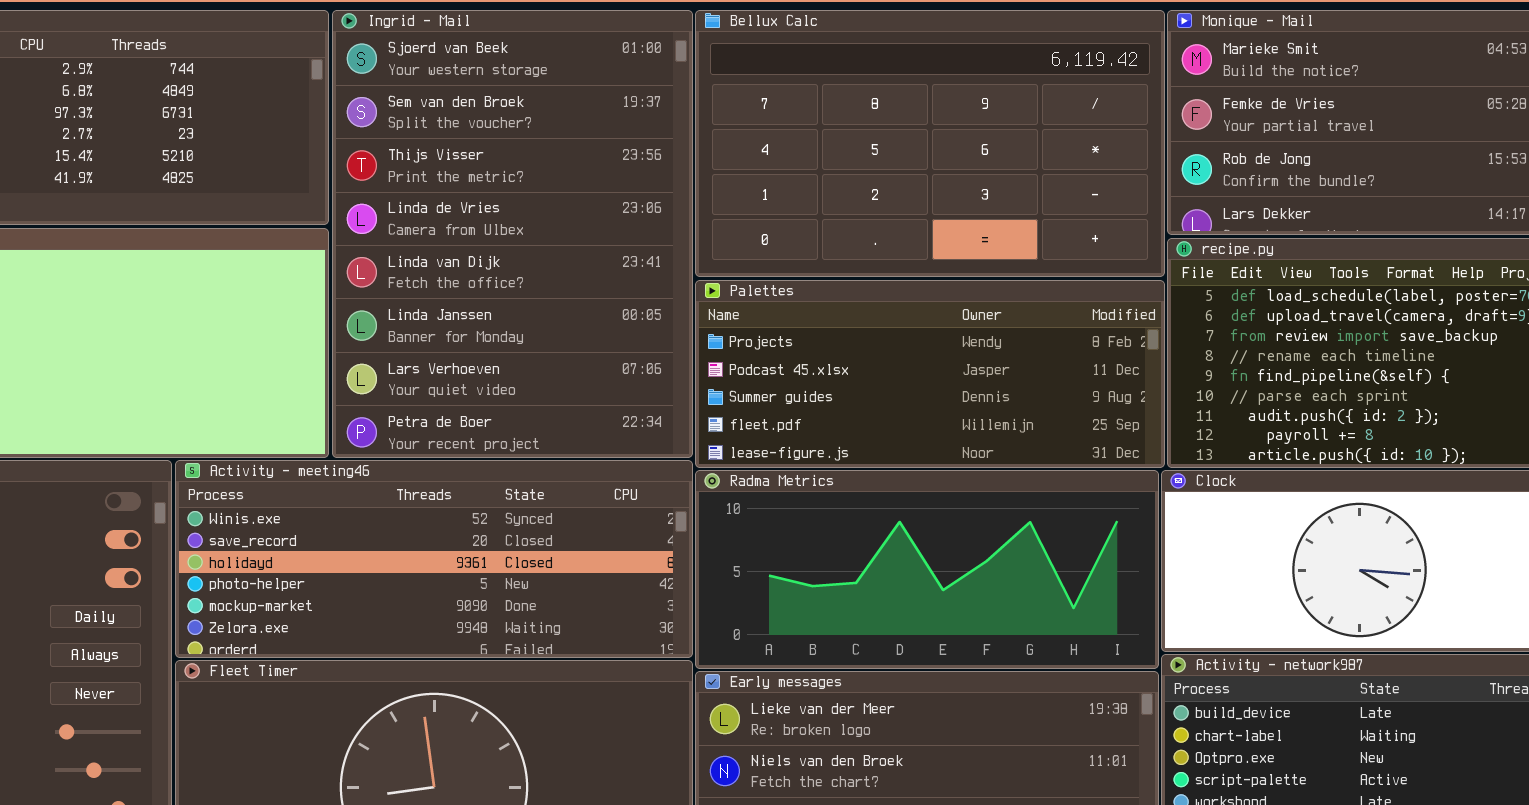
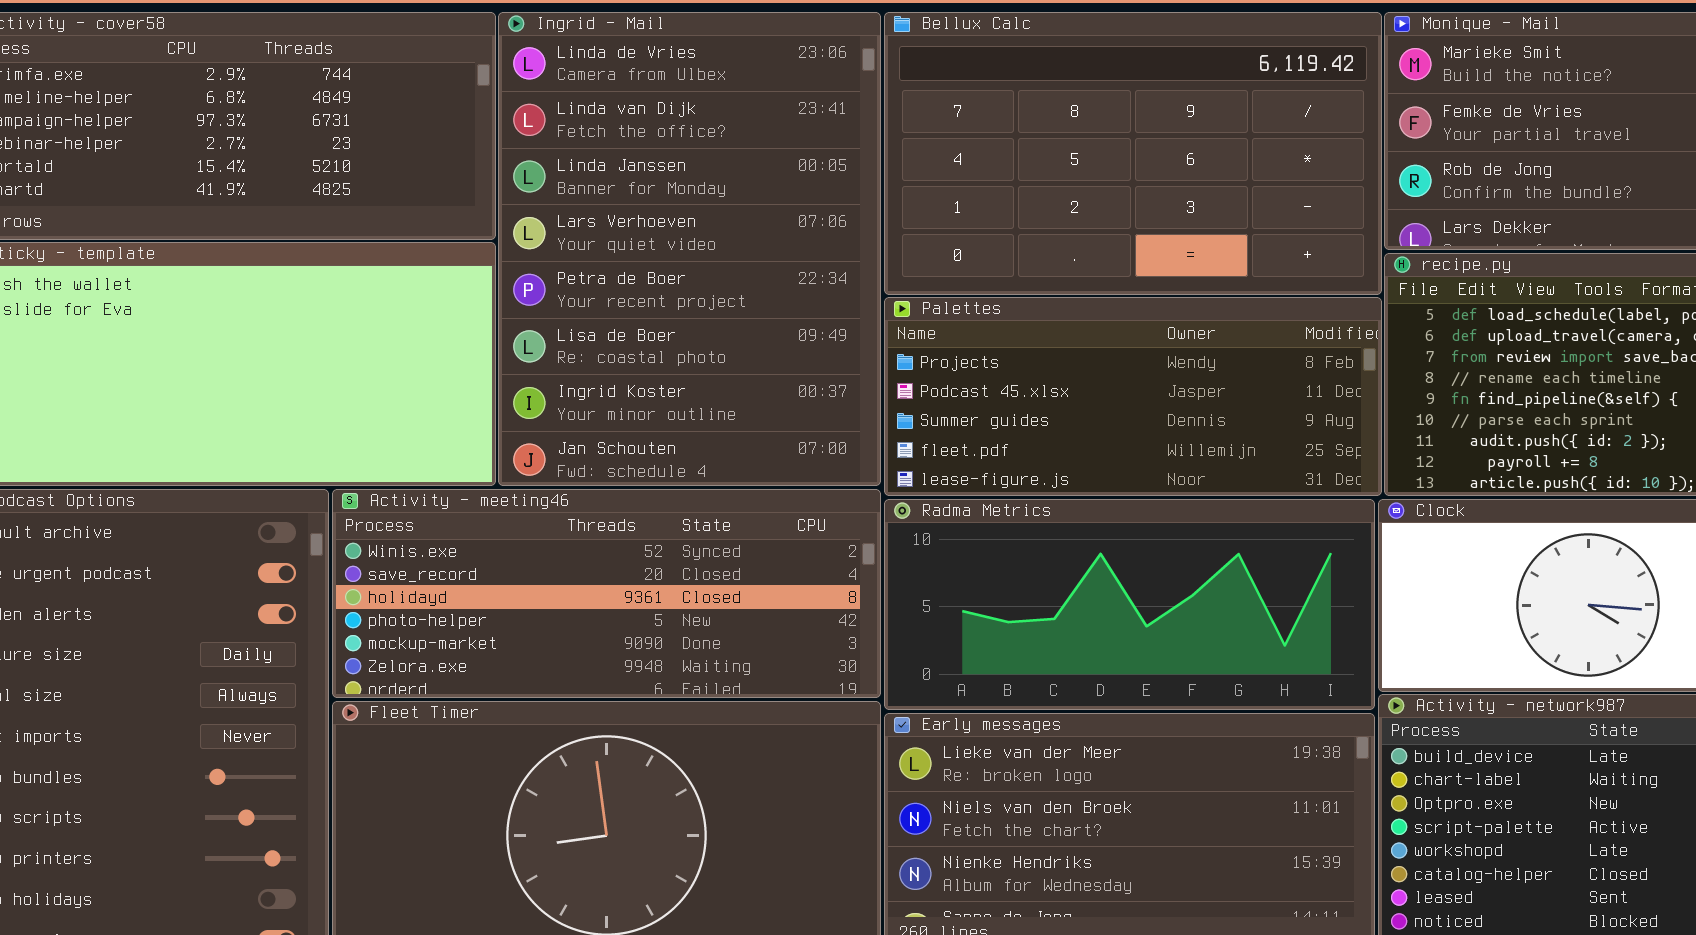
Ingrid - Mail: [332,10,693,458] -> [498,12,881,486], scrolled down 3 rows

